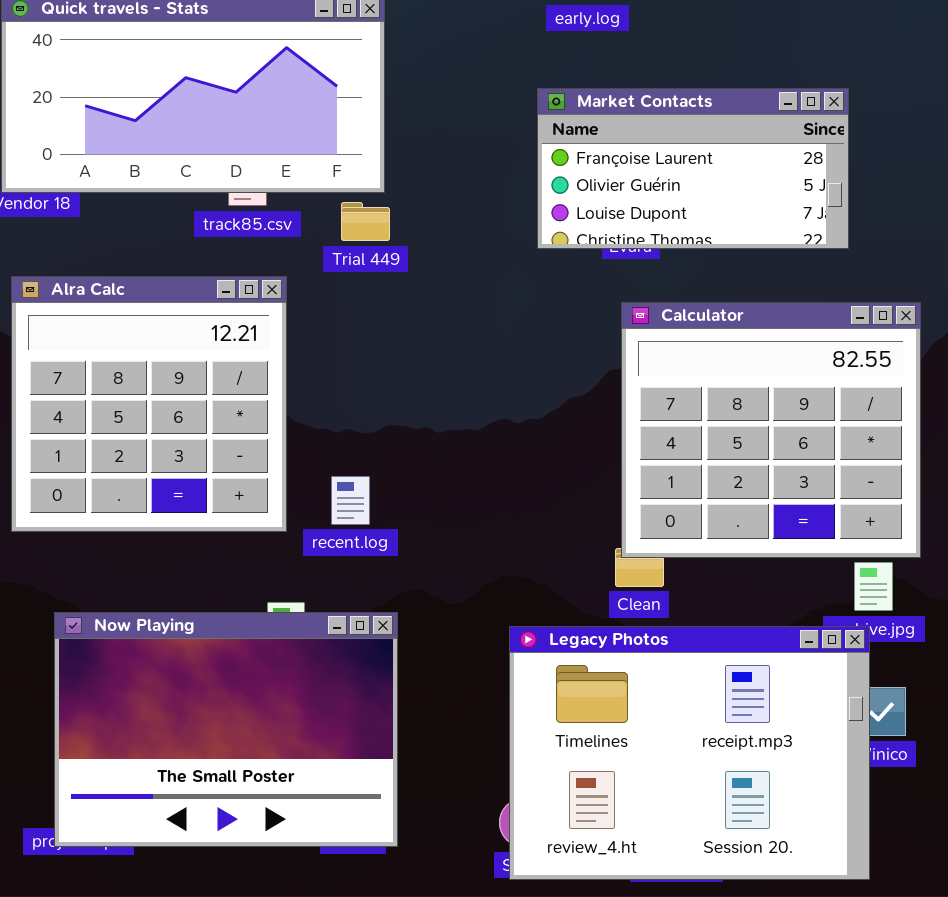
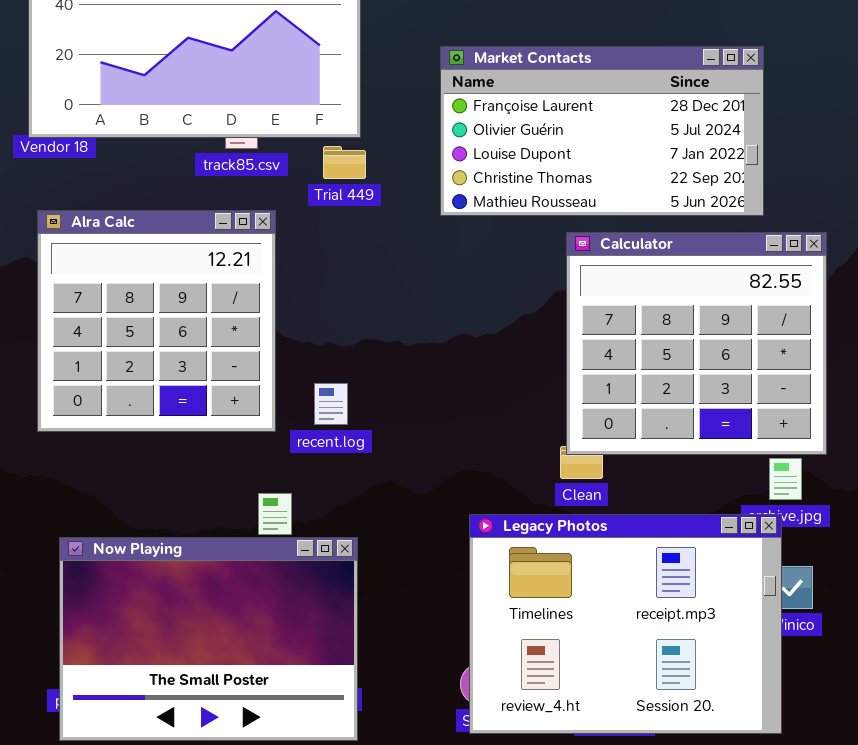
Market Contacts: [537,88,849,249] -> [440,46,764,216], resized
Now Playing: [54,612,398,847] -> [59,537,358,741], moved

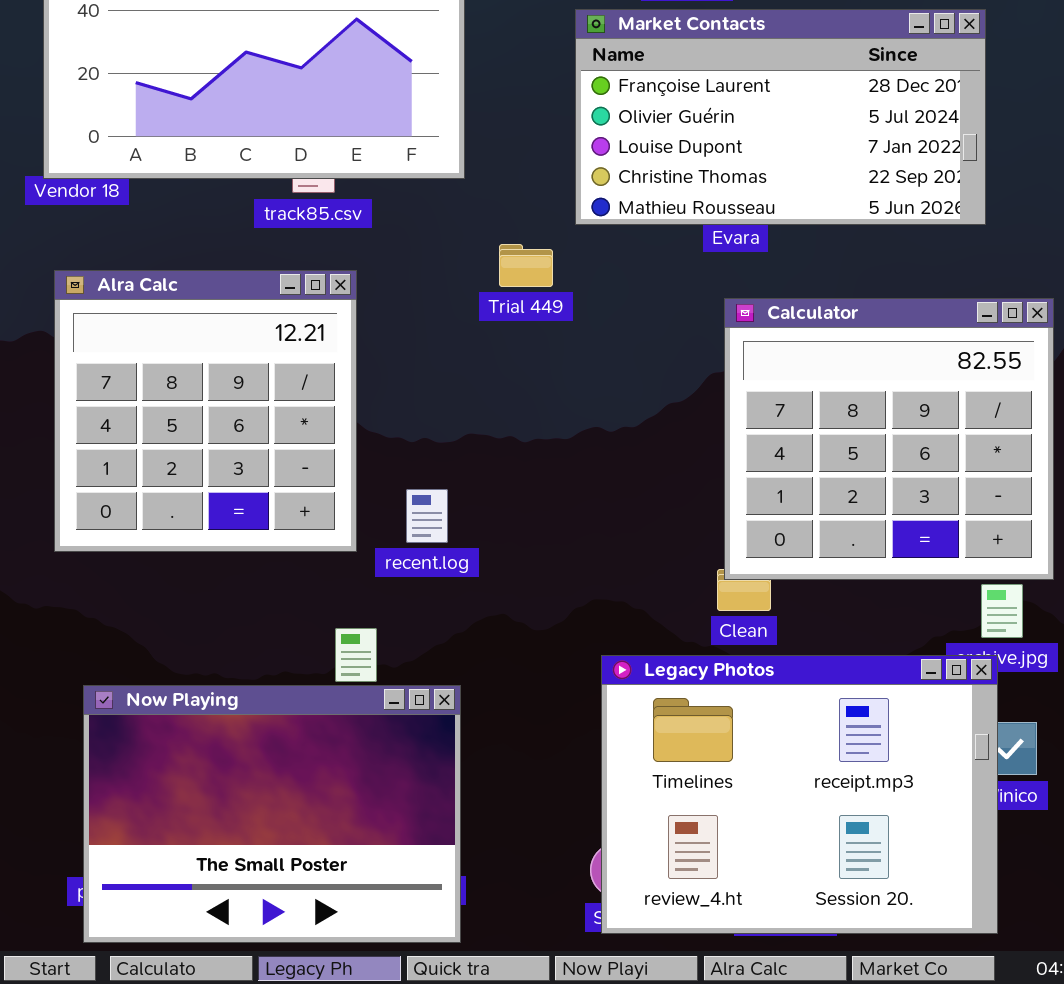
Market Contacts: [440,46,764,216] -> [575,9,986,225], moved
Trial 449: [323,146,366,179] -> [499,244,553,287], moved

